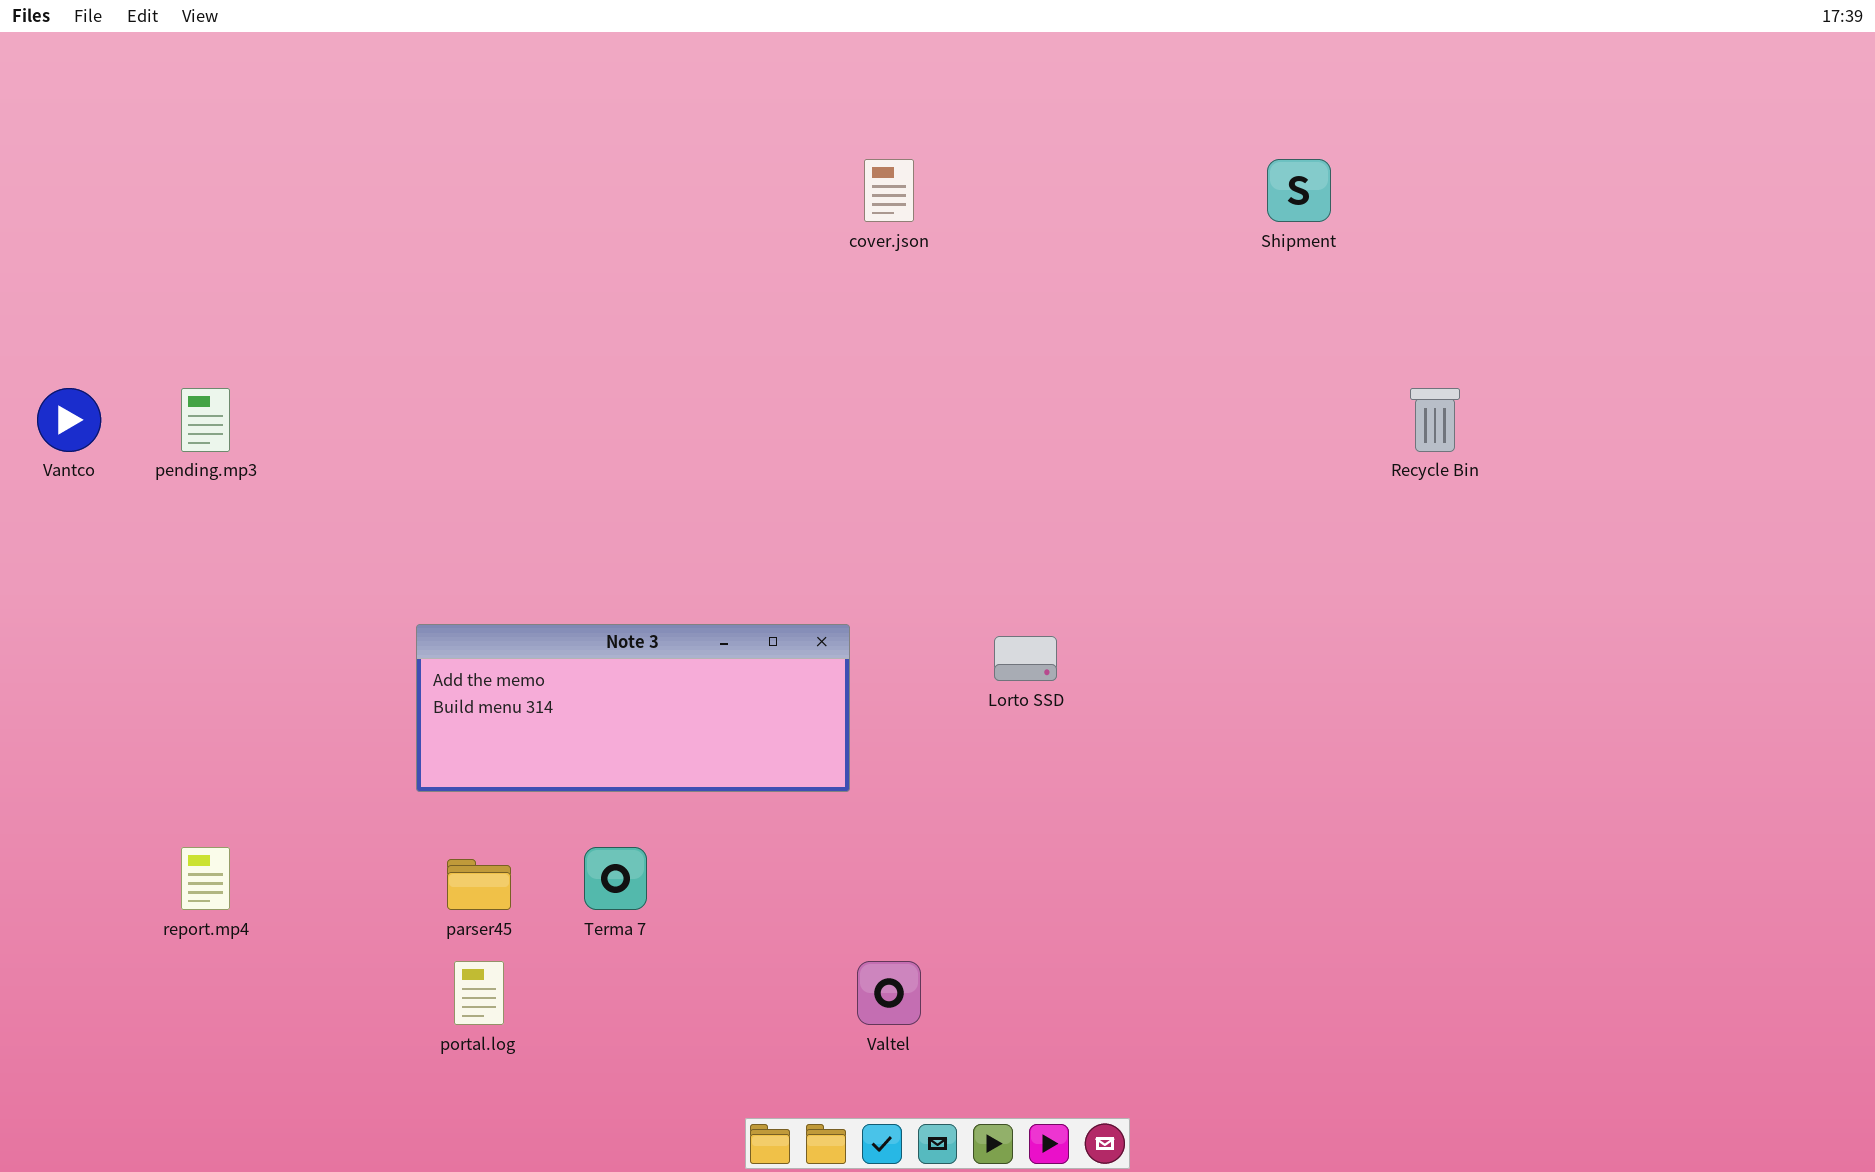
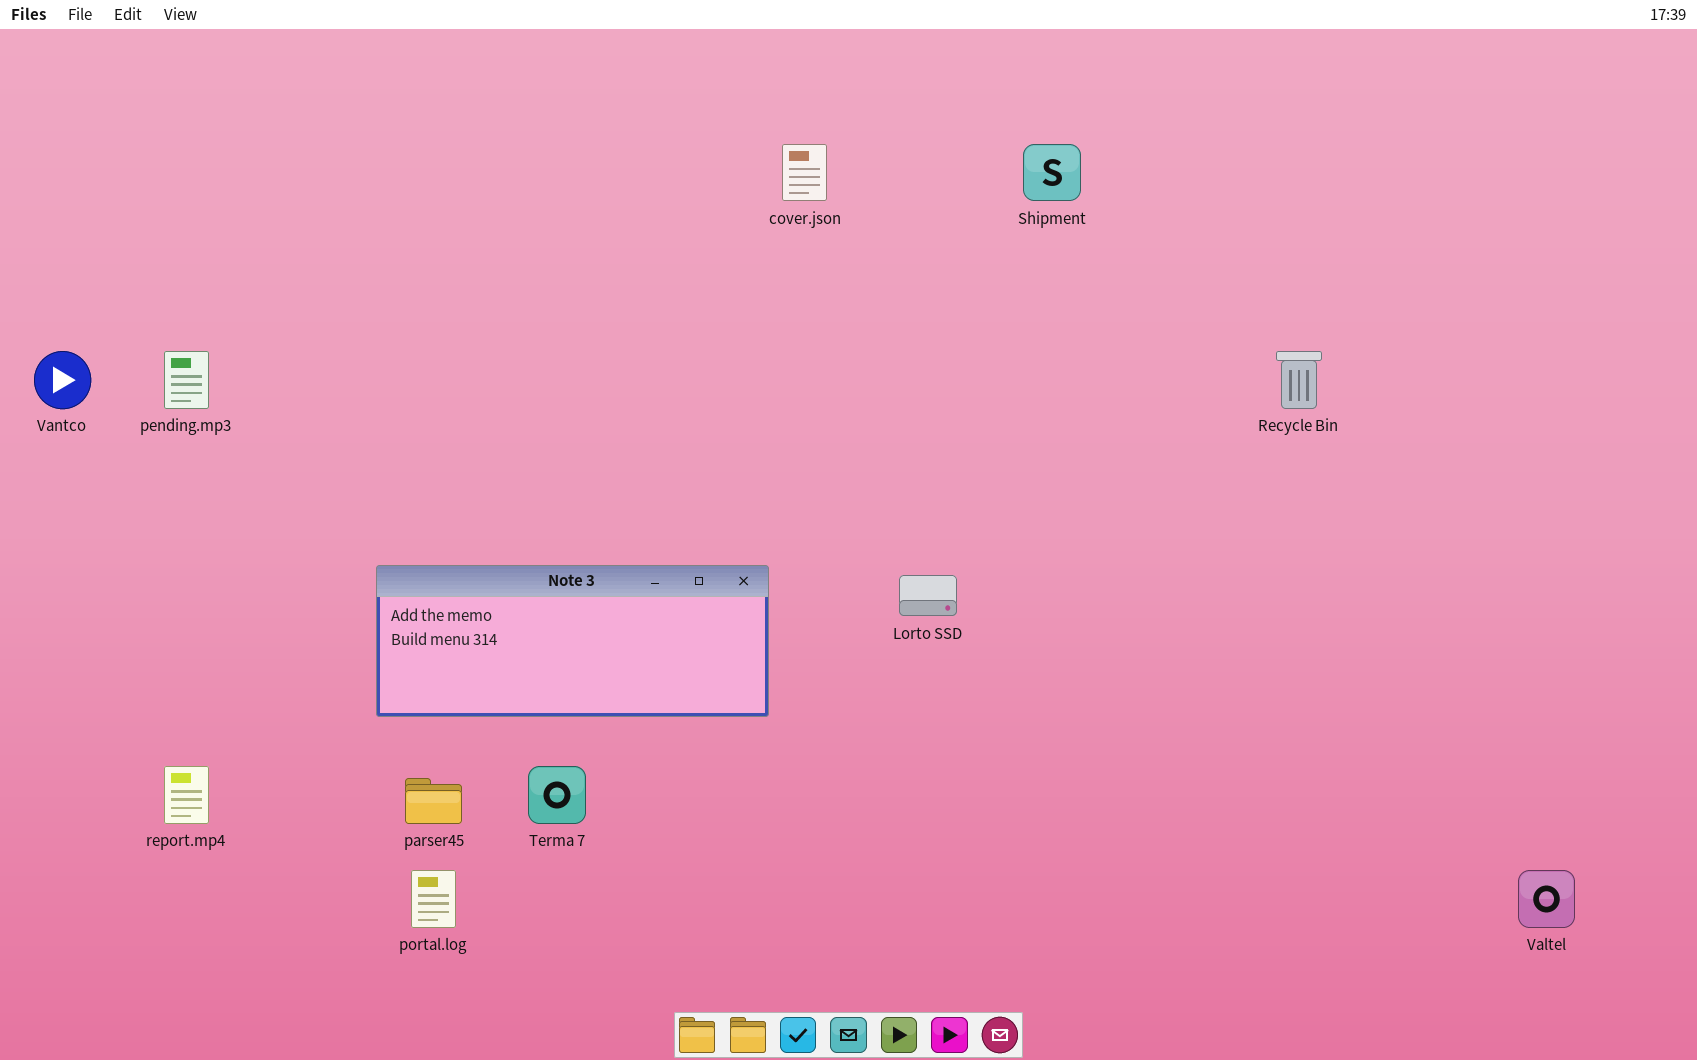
Shipment: [1267,159,1331,222] -> [1023,144,1081,201], moved
Valtel: [857,961,921,1025] -> [1518,870,1575,928], moved

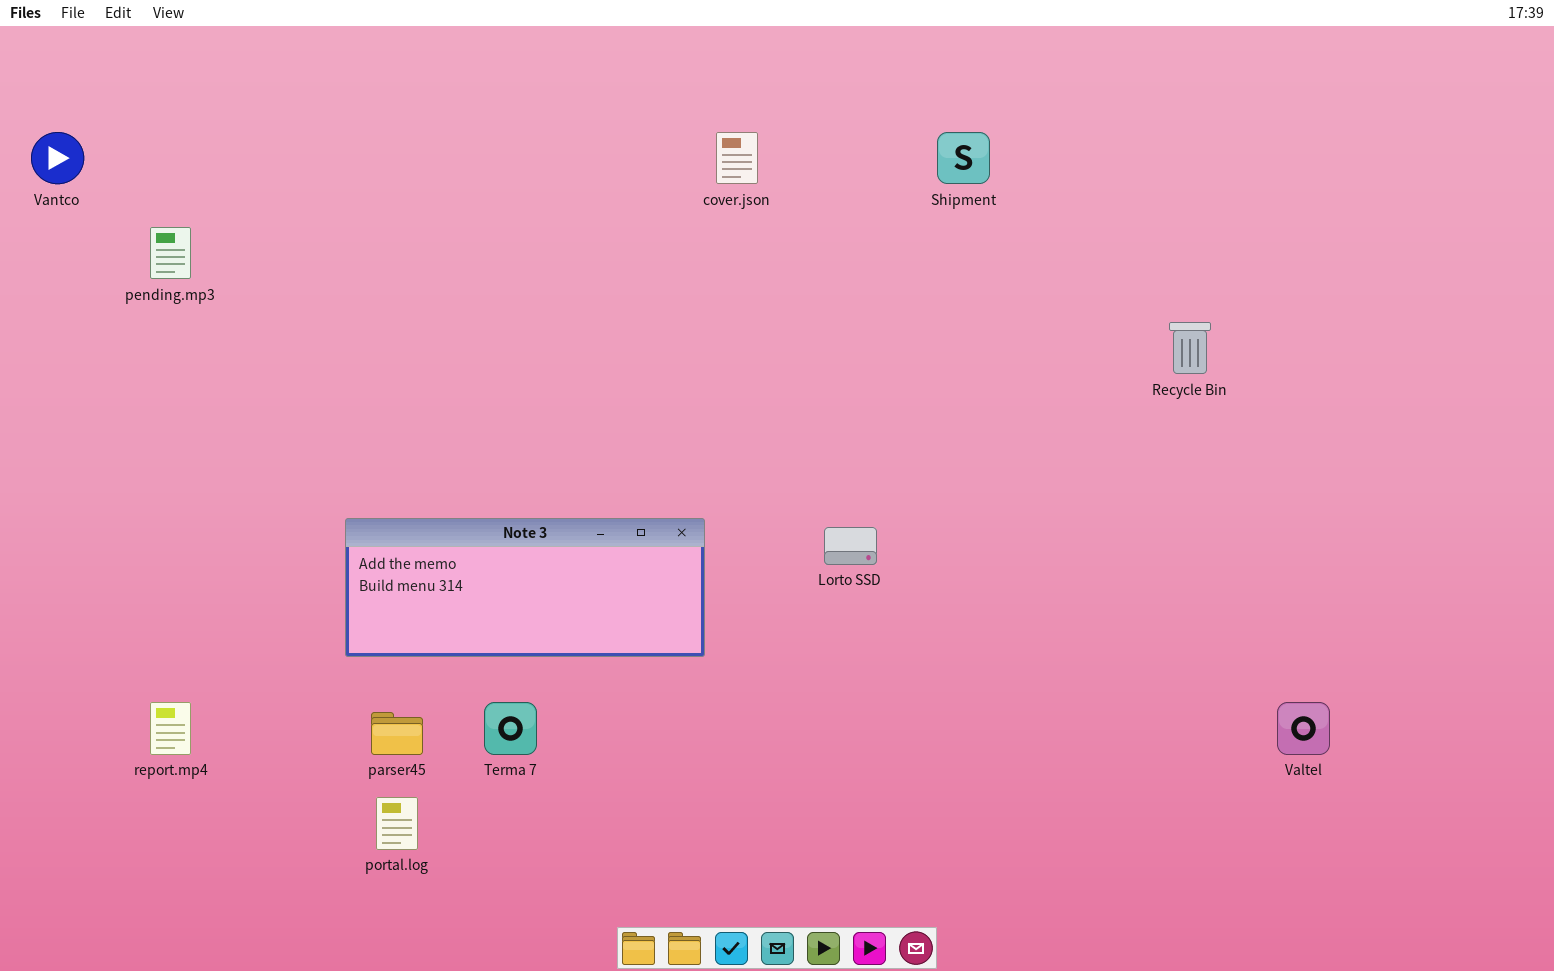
Vantco: [34,351,91,409] -> [31,132,84,184], moved
pending.mp3: [164,351,209,409] -> [150,227,191,279], moved
Valtel: [1518,870,1575,928] -> [1277,702,1330,755], moved

